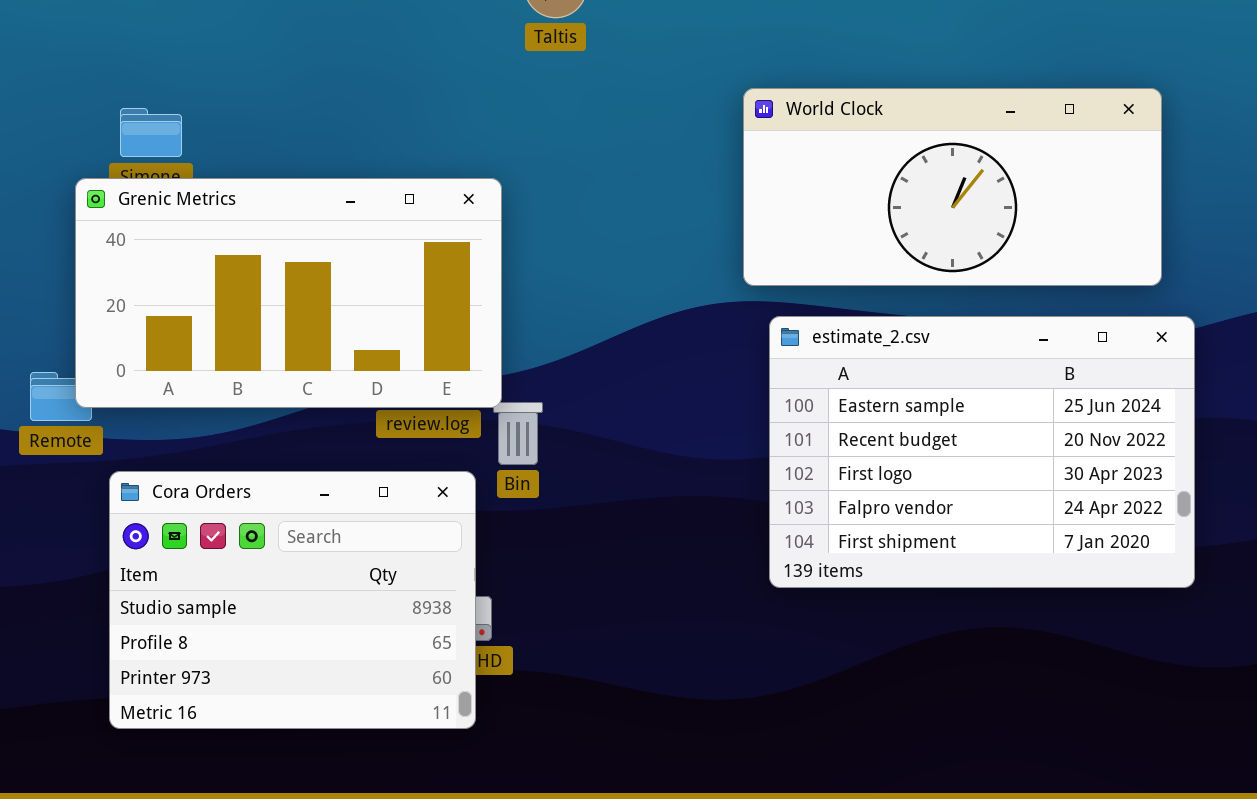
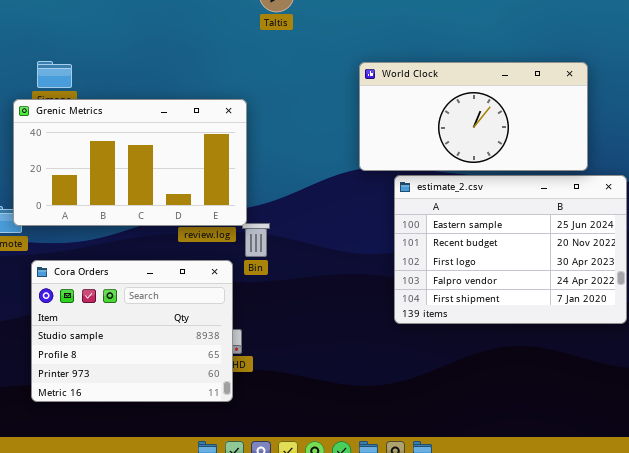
World Clock: [743,88,1162,286] -> [359,62,588,171], moved

